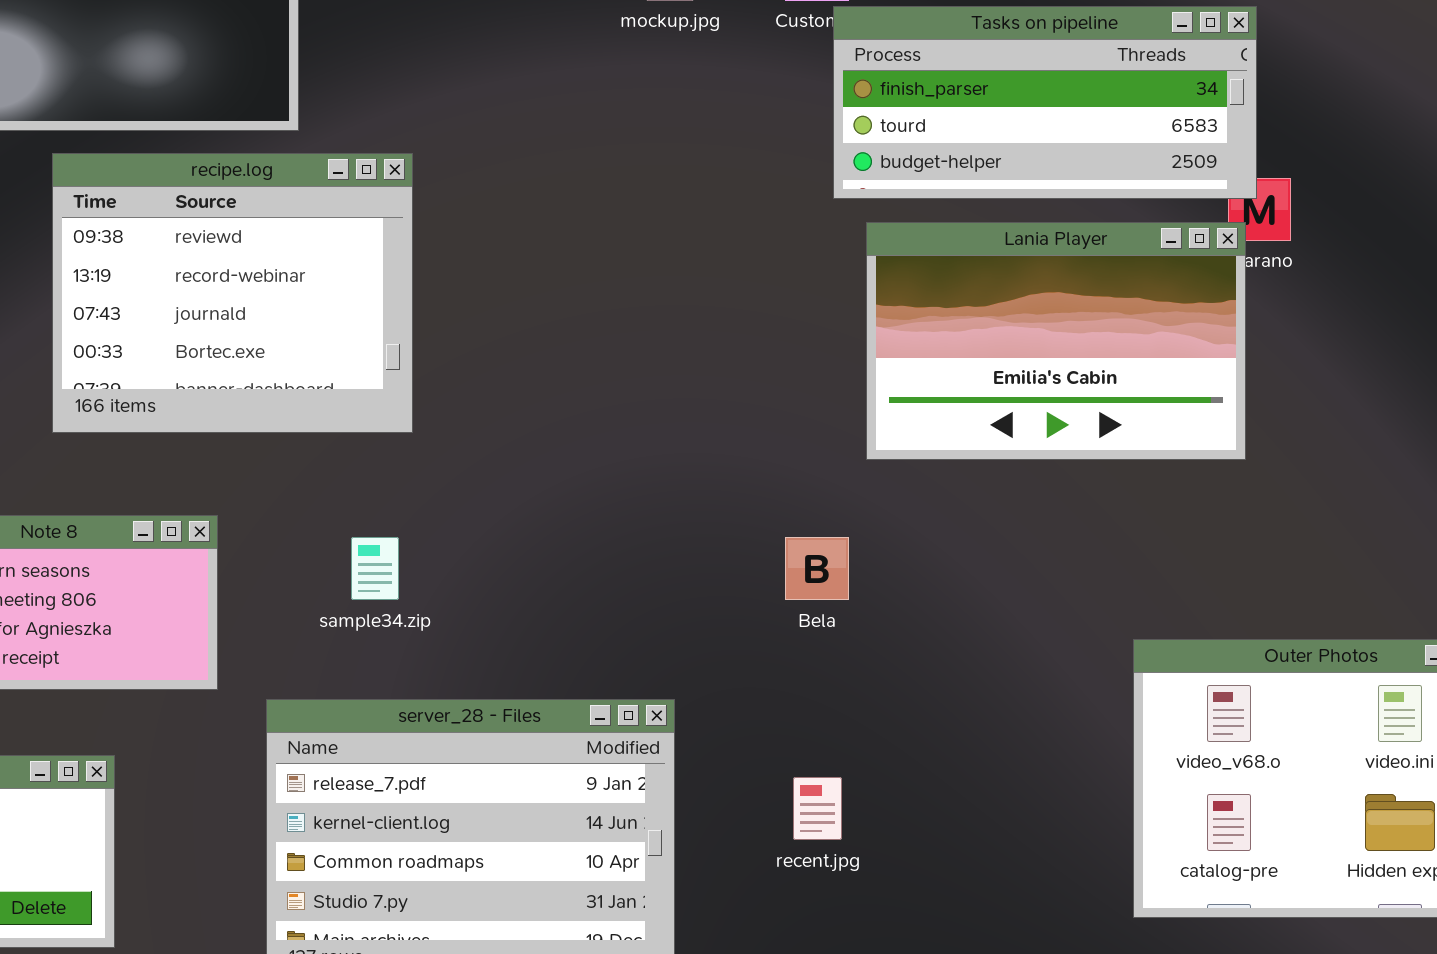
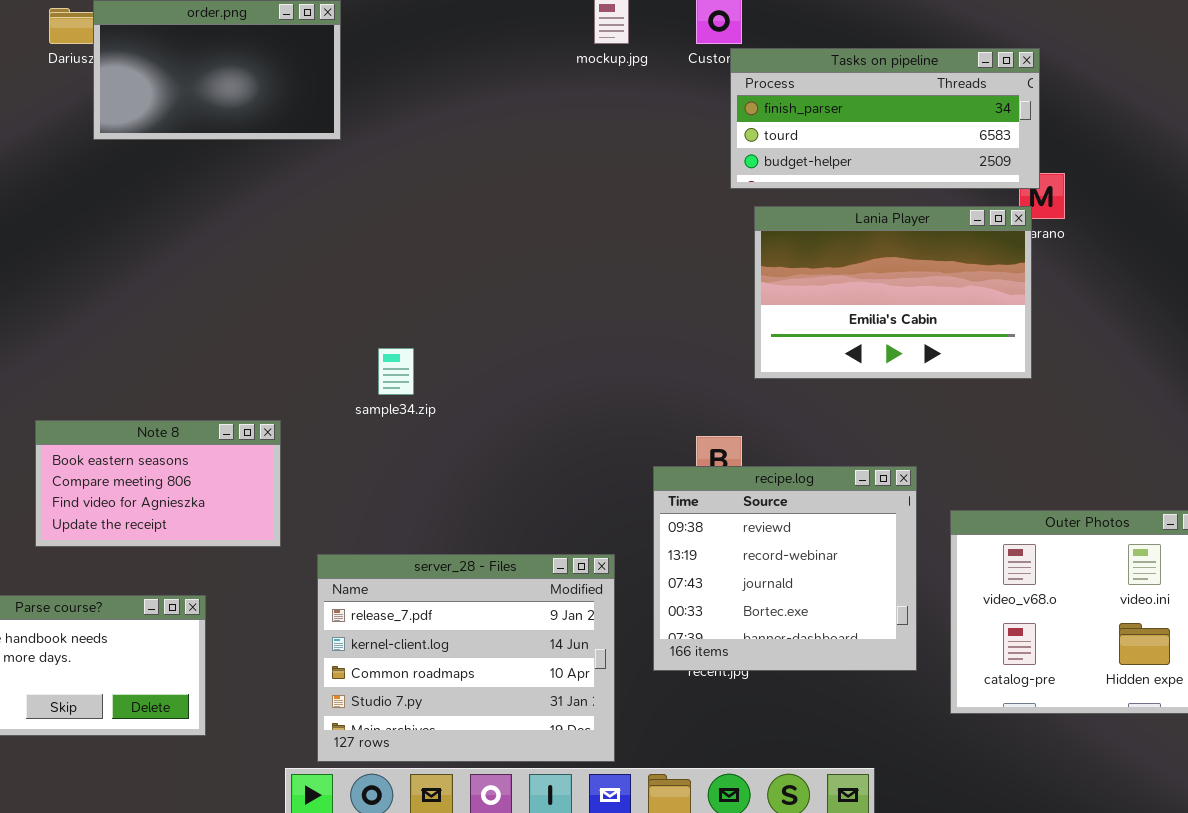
recipe.log: [52,153,413,433] -> [653,466,917,671], moved
sample34.zip: [351,537,399,600] -> [378,348,414,395], moved

